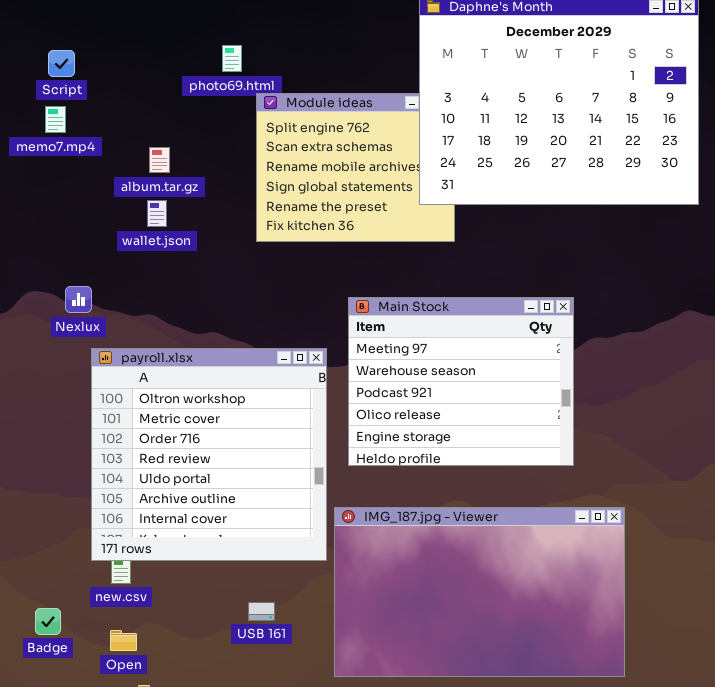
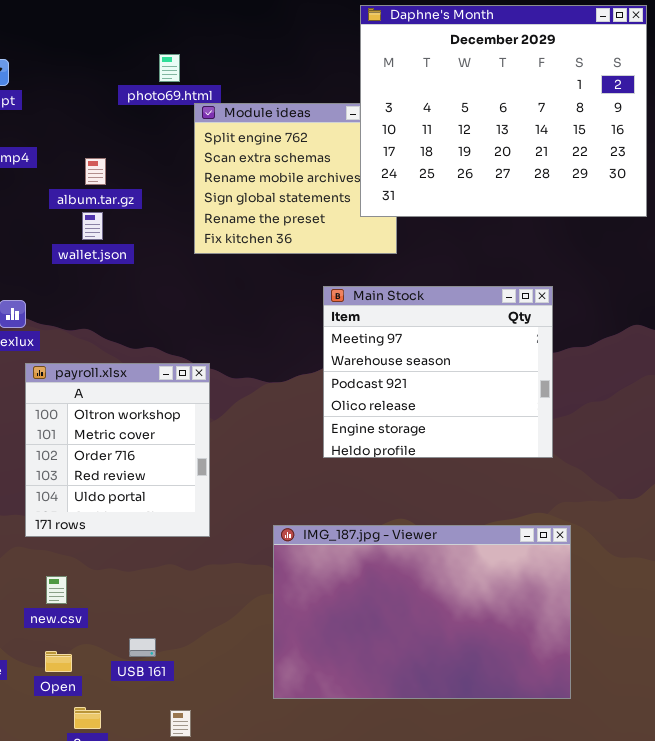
Main Stock: [348,297,574,466] -> [323,286,553,458], moved
payroll.xlsx: [91,348,327,561] -> [25,363,210,537], resized
USB 161: [248,602,275,621] -> [129,638,156,657], moved

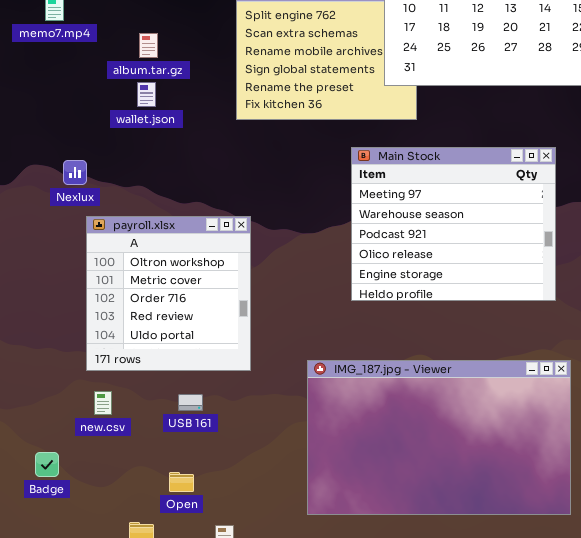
new.csv: [46,576,67,604] -> [94,391,112,415], moved
USB 161: [129,638,156,657] -> [178,394,203,411], moved
Open: [45,651,72,672] -> [169,472,194,492], moved

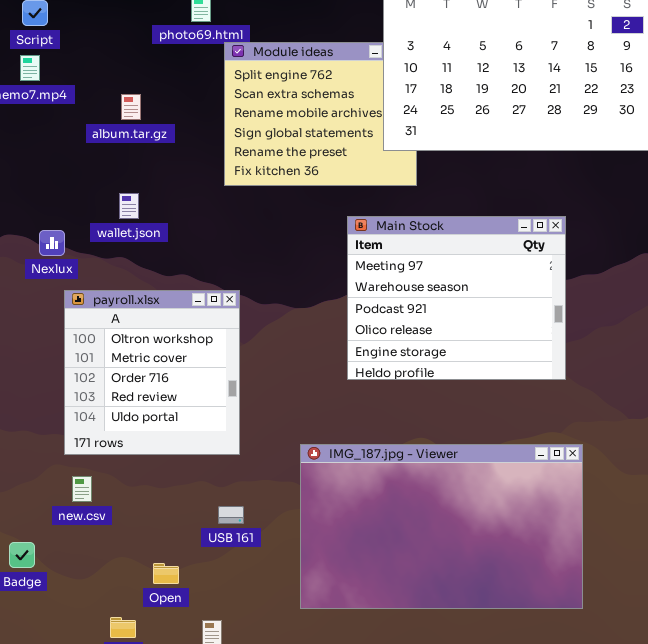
wallet.json: [137,82,156,107] -> [119,193,139,219], moved
USB 161: [178,394,203,411] -> [218,506,244,524], moved

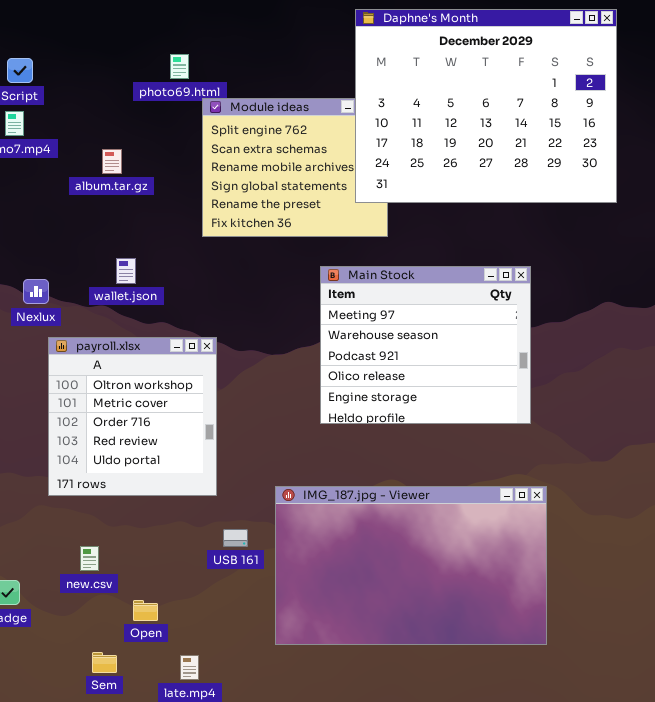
wallet.json: [119,193,139,219] -> [116,258,136,284], moved
new.csv: [72,476,92,502] -> [80,546,99,571], moved
USB 161: [218,506,244,524] -> [223,529,248,547], moved

